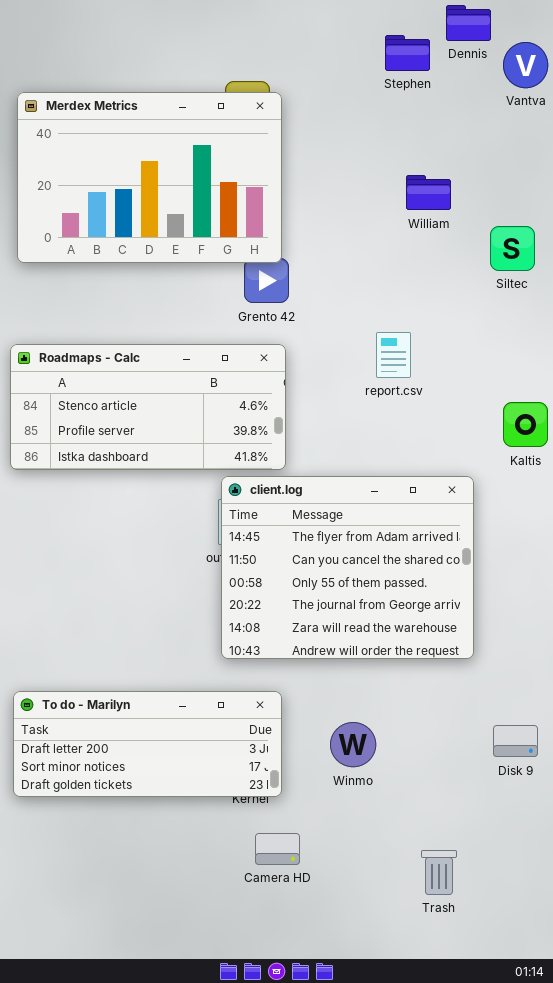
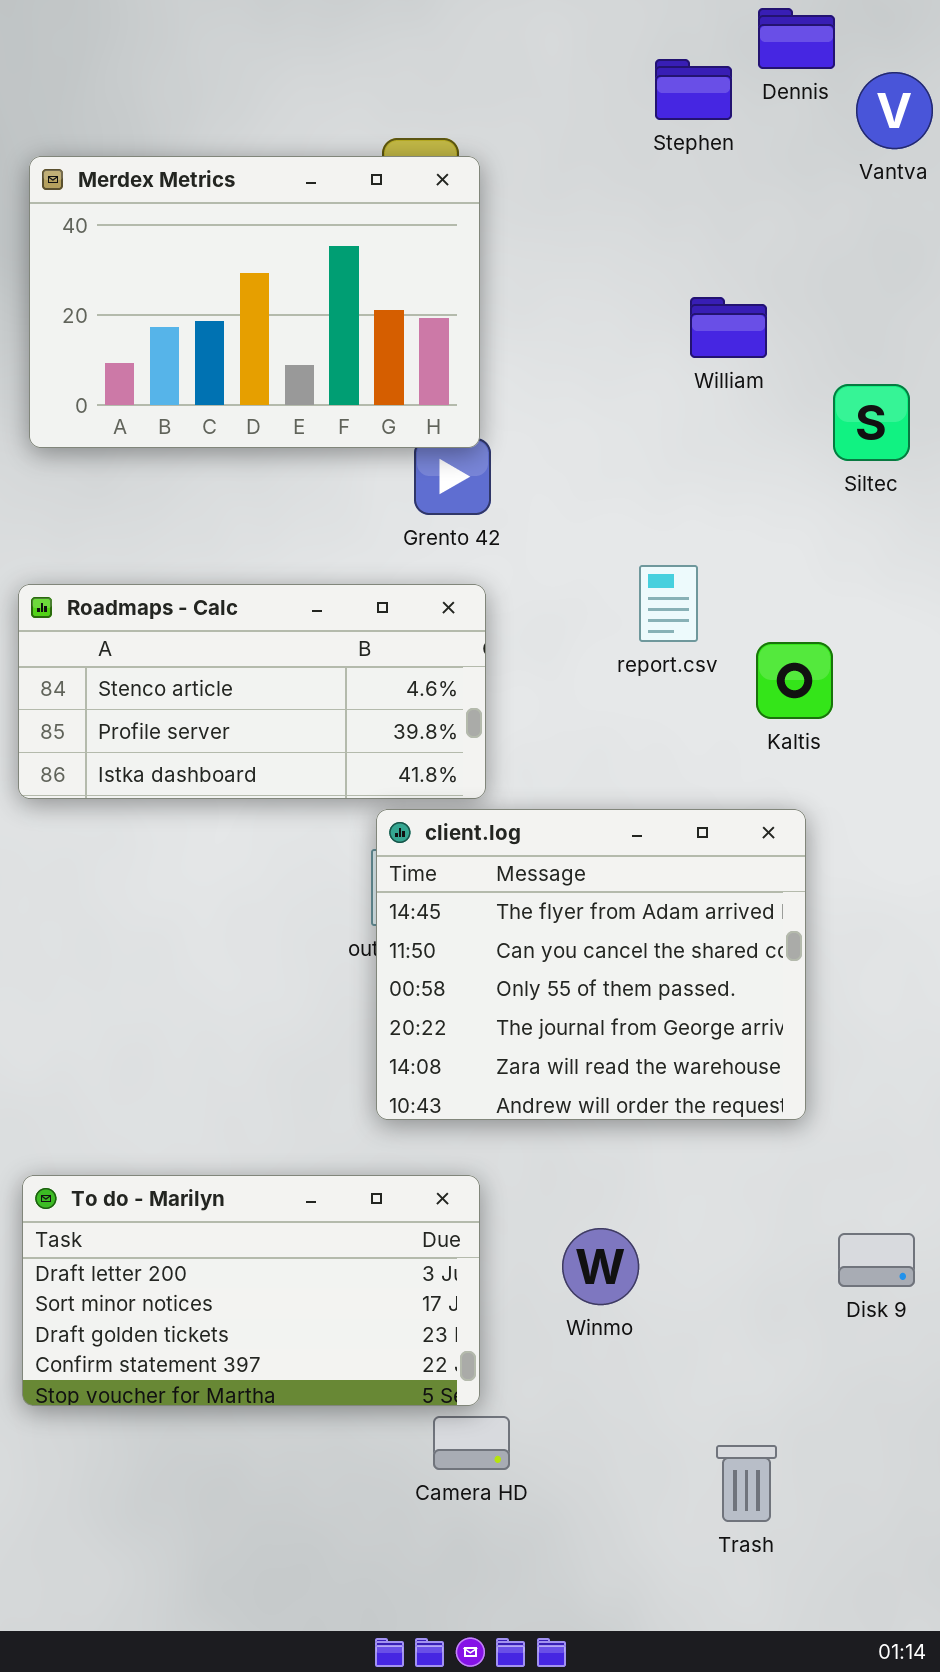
Kaltis: [503,402,548,447] -> [756,642,833,719], moved
To do - Marilyn: [13,691,282,797] -> [22,1175,480,1406], resized

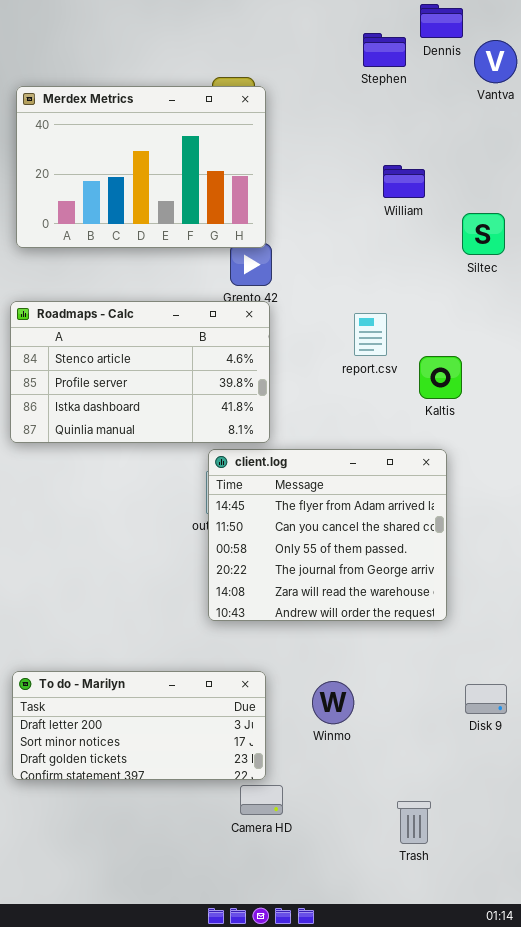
Roadmaps - Calc: [18,584,486,799] -> [10,301,270,443], resized
To do - Marilyn: [22,1175,480,1406] -> [12,671,266,780], resized

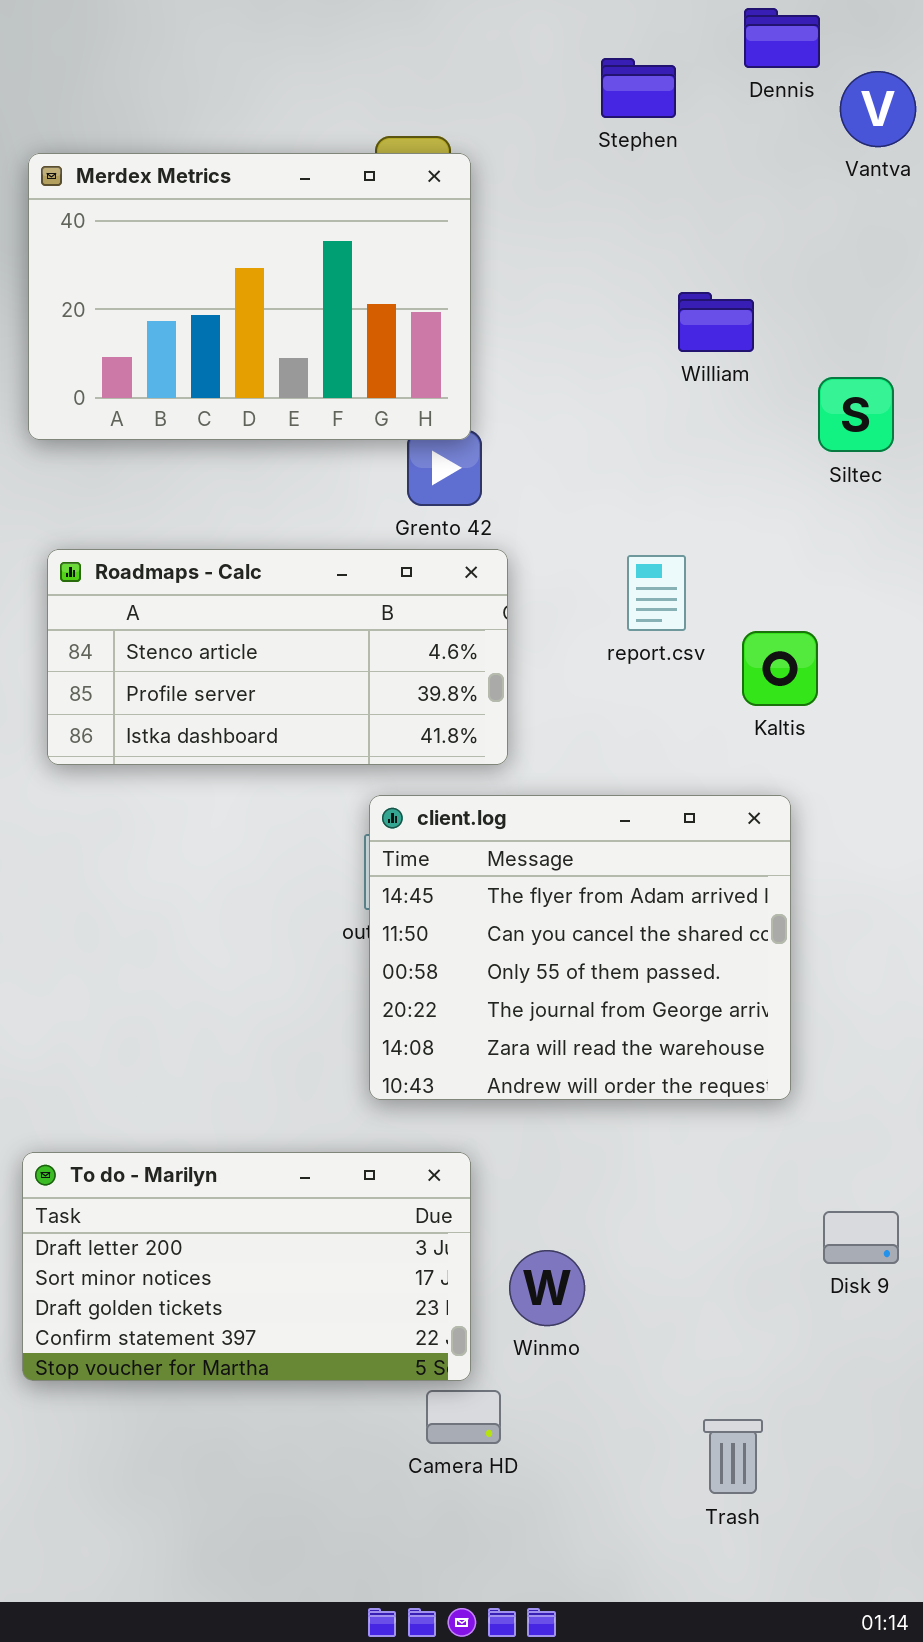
Stephen: [363,33,406,67] -> [601,58,676,118], moved
Roadmaps - Calc: [10,301,270,443] -> [47,549,508,765], moved, resized
To do - Marilyn: [12,671,266,780] -> [22,1152,471,1381], resized
Winmo: [312,681,354,724] -> [509,1250,585,1326], moved

